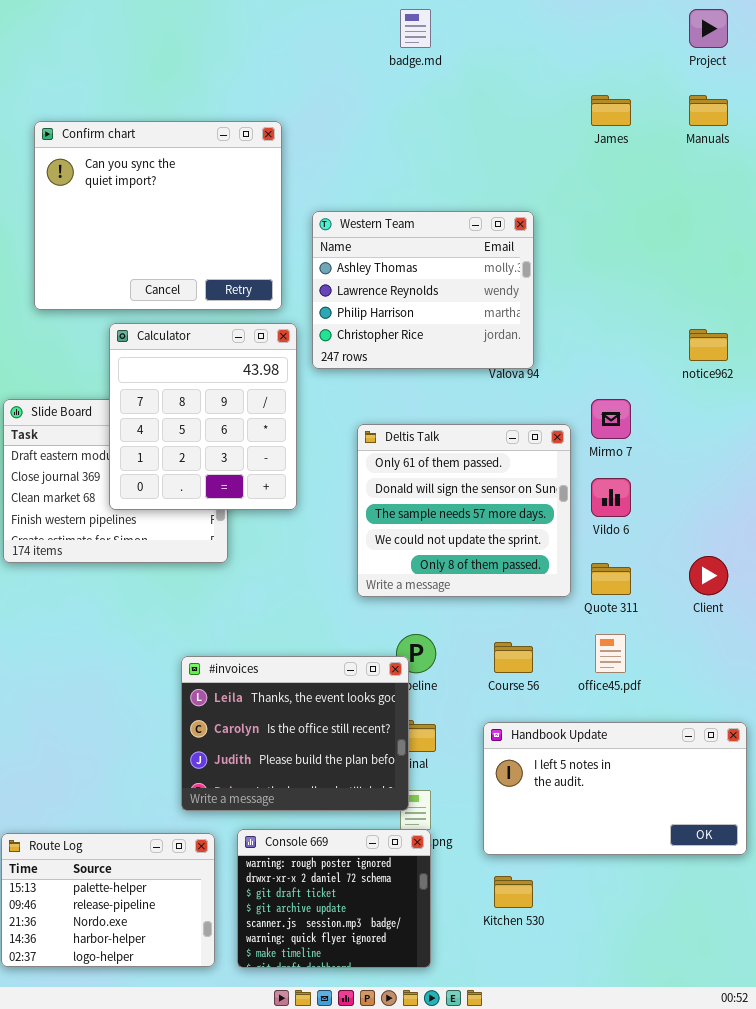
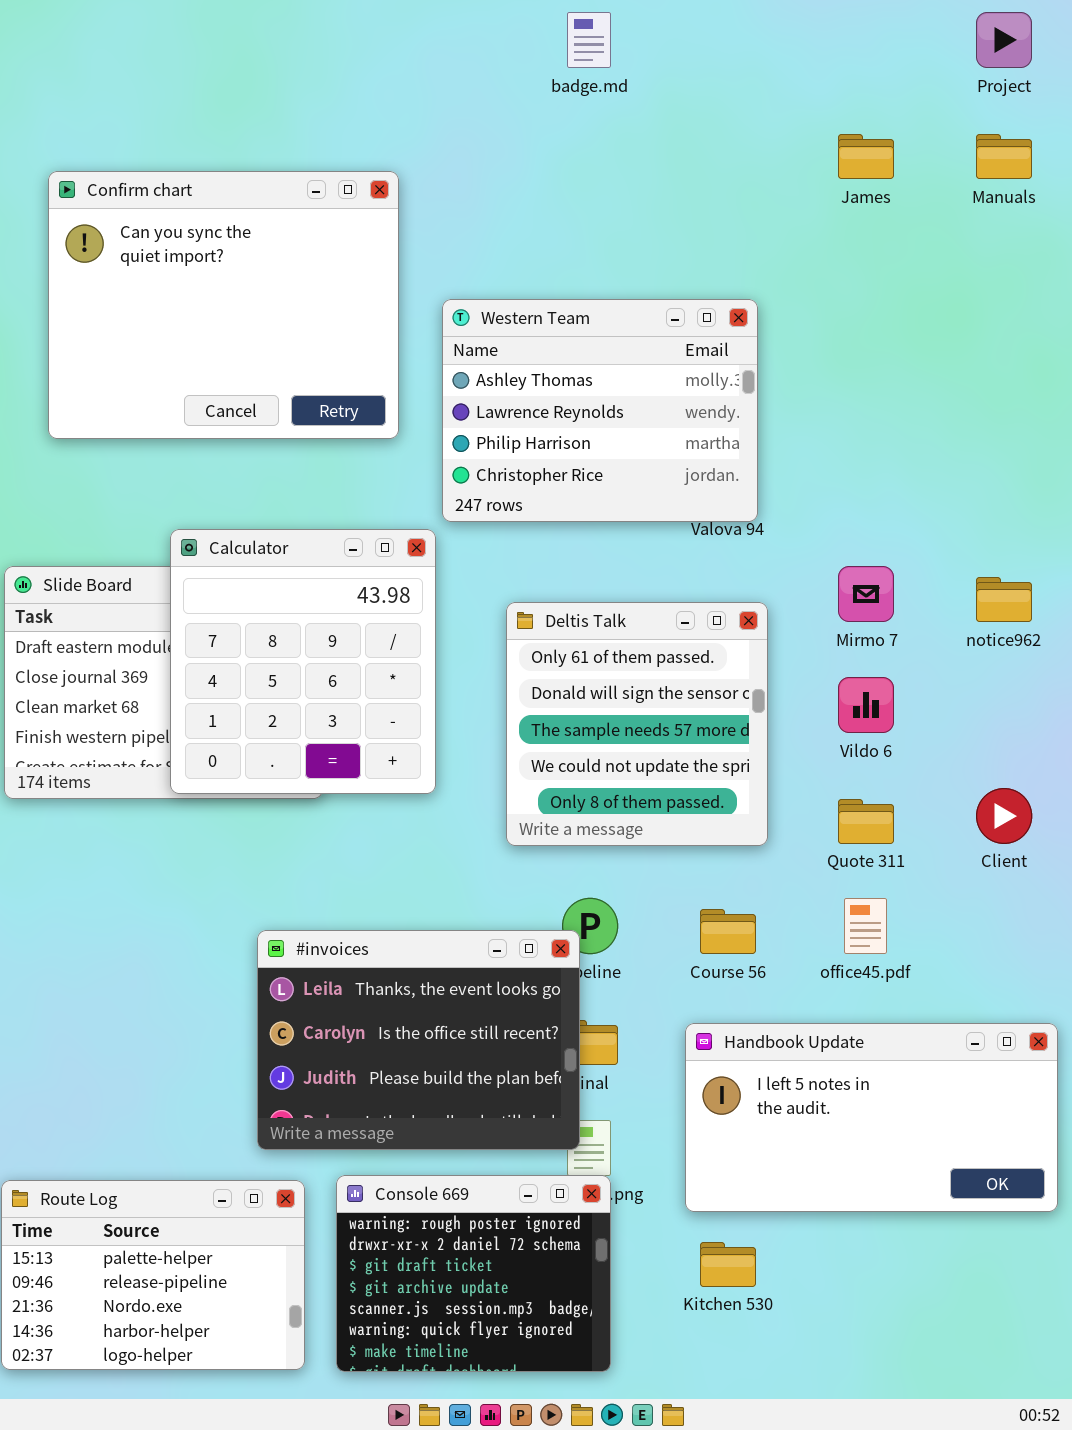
Calculator: [109,323,297,510] -> [170,529,436,794], moved
notice962: [689,329,728,361] -> [976,577,1032,622], moved
Deltis Talk: [357,424,571,597] -> [506,602,768,846], resized

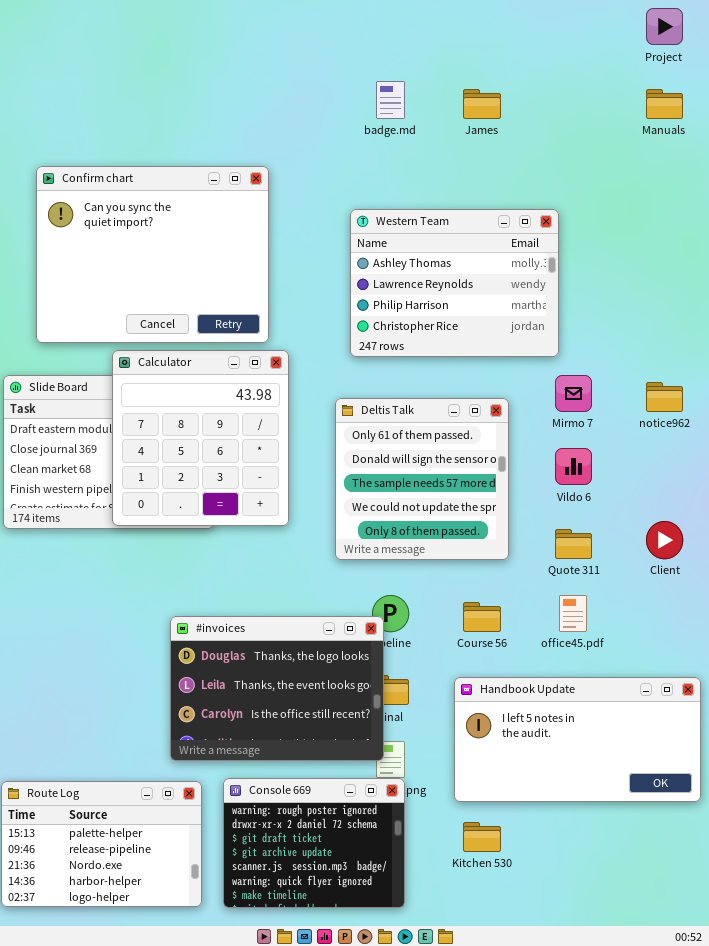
badge.md: [567,12,611,68] -> [376,81,405,119], moved
James: [838,134,894,179] -> [463,89,501,119], moved
Confirm chart: [48,171,399,439] -> [36,166,269,343], moved
Western Team: [442,299,758,522] -> [350,209,559,357], moved
#invoices: [257,930,580,1150] -> [170,616,384,761], scrolled up 1 row

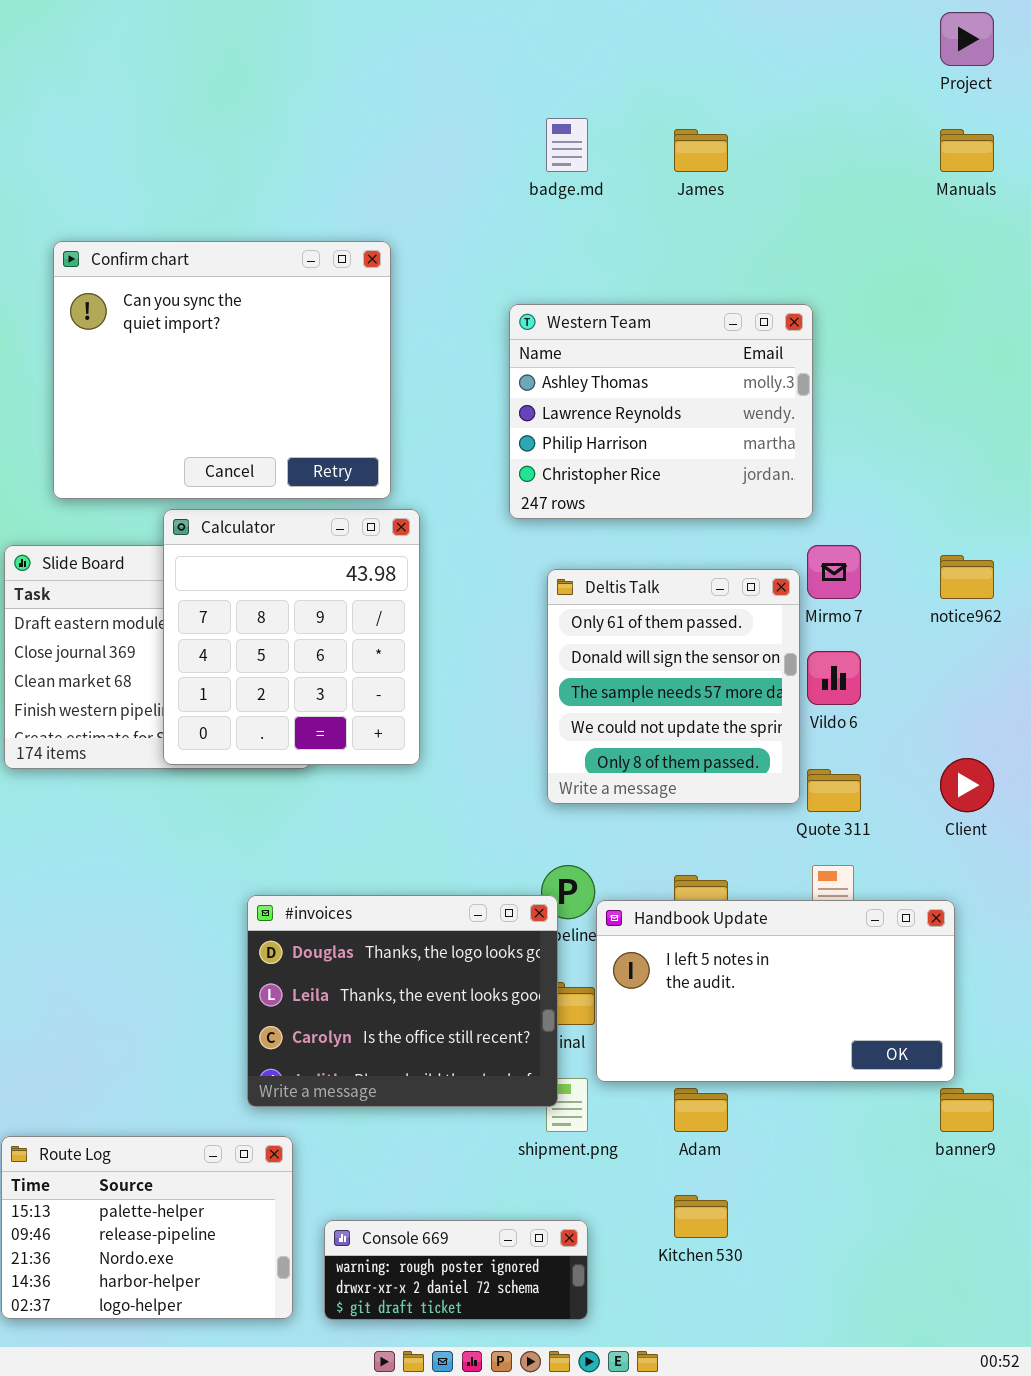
Deltis Talk: [335,398,509,560] -> [547,569,800,804], moved
Handbook Update: [454,677,701,802] -> [596,900,955,1082], moved
Console 669: [223,778,405,908] -> [324,1220,588,1320], resized

